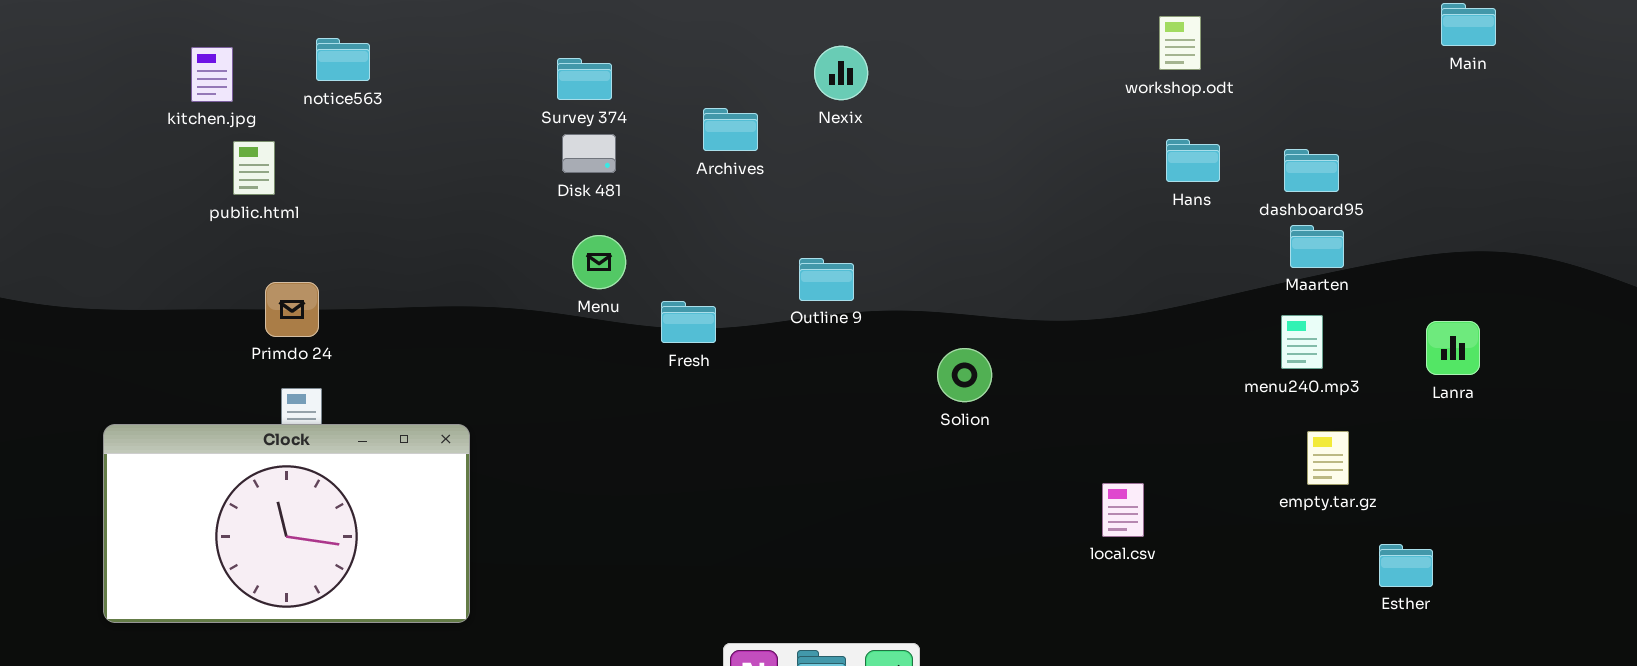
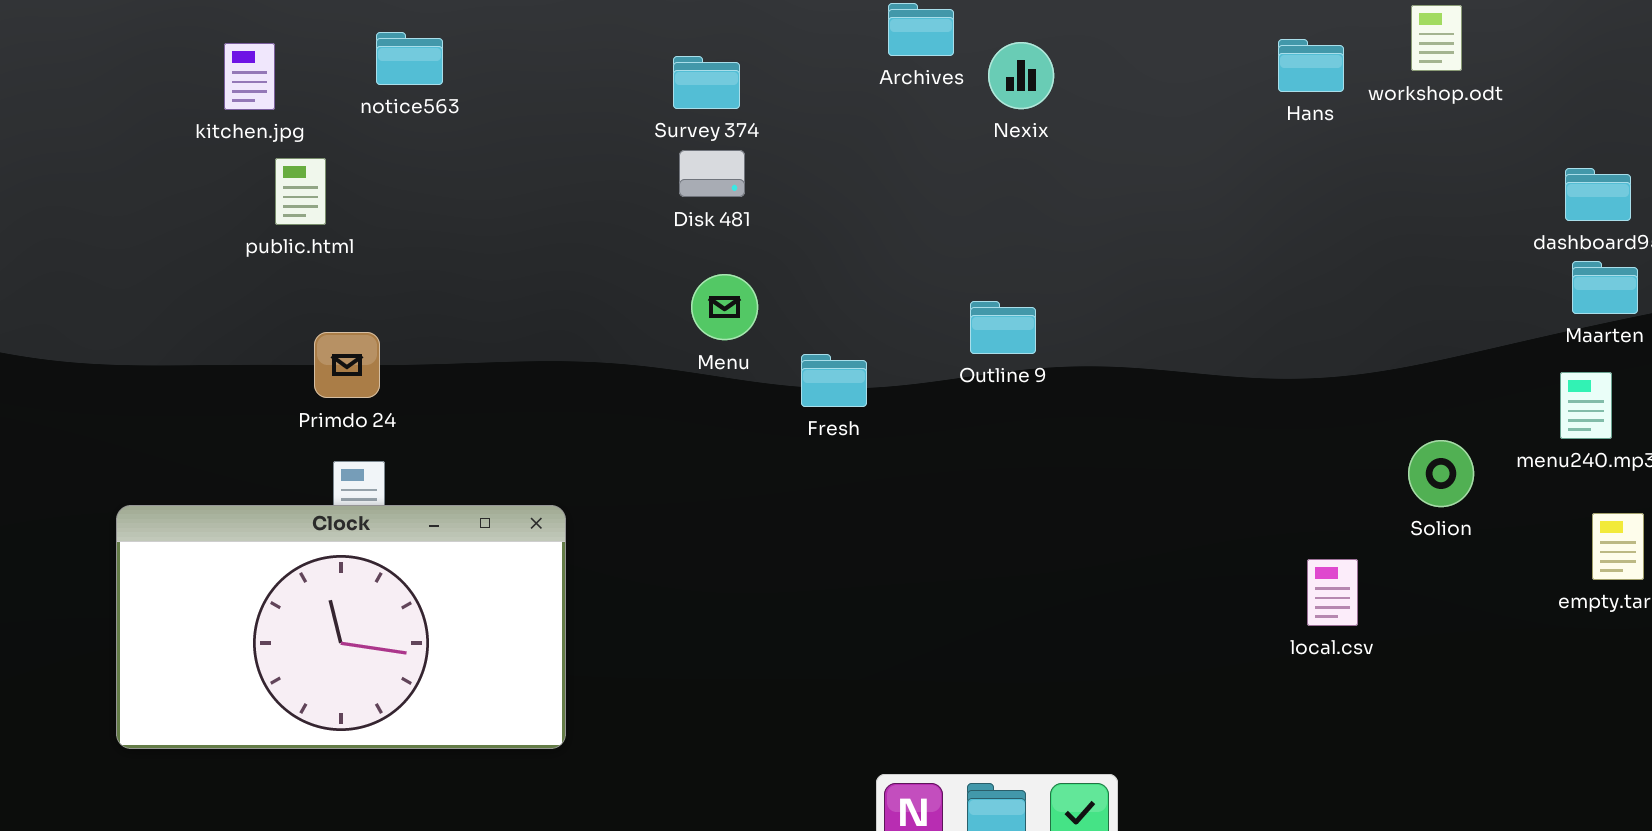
Archives: [703,108,758,151] -> [888,3,954,56], moved
Hans: [1166,139,1220,182] -> [1278,39,1344,92], moved
Solion: [937,348,992,402] -> [1408,440,1474,507], moved
local.csv: [1102,483,1144,537] -> [1307,559,1358,626], moved

